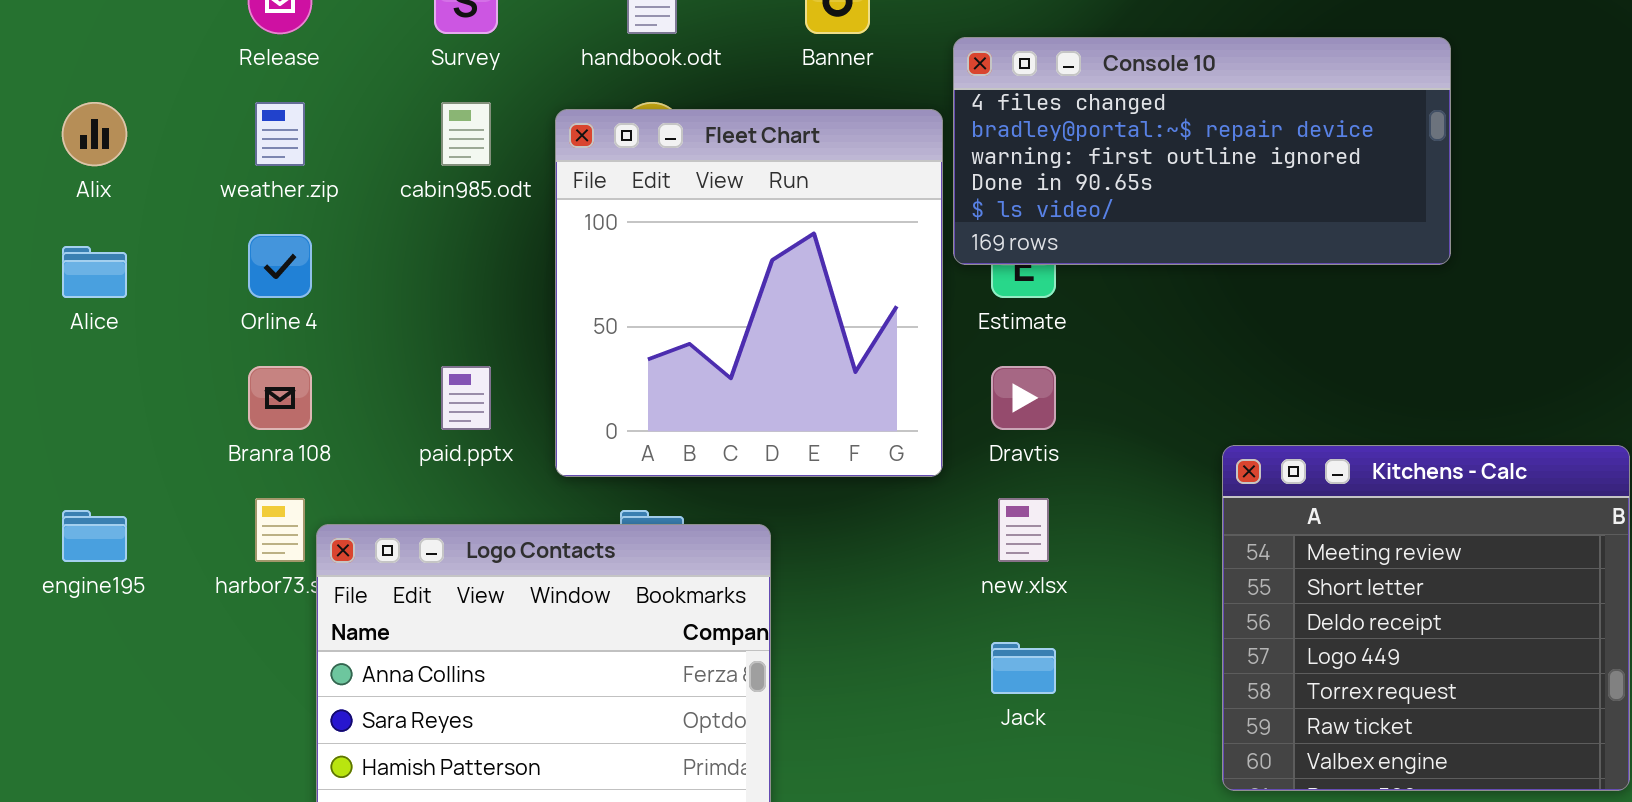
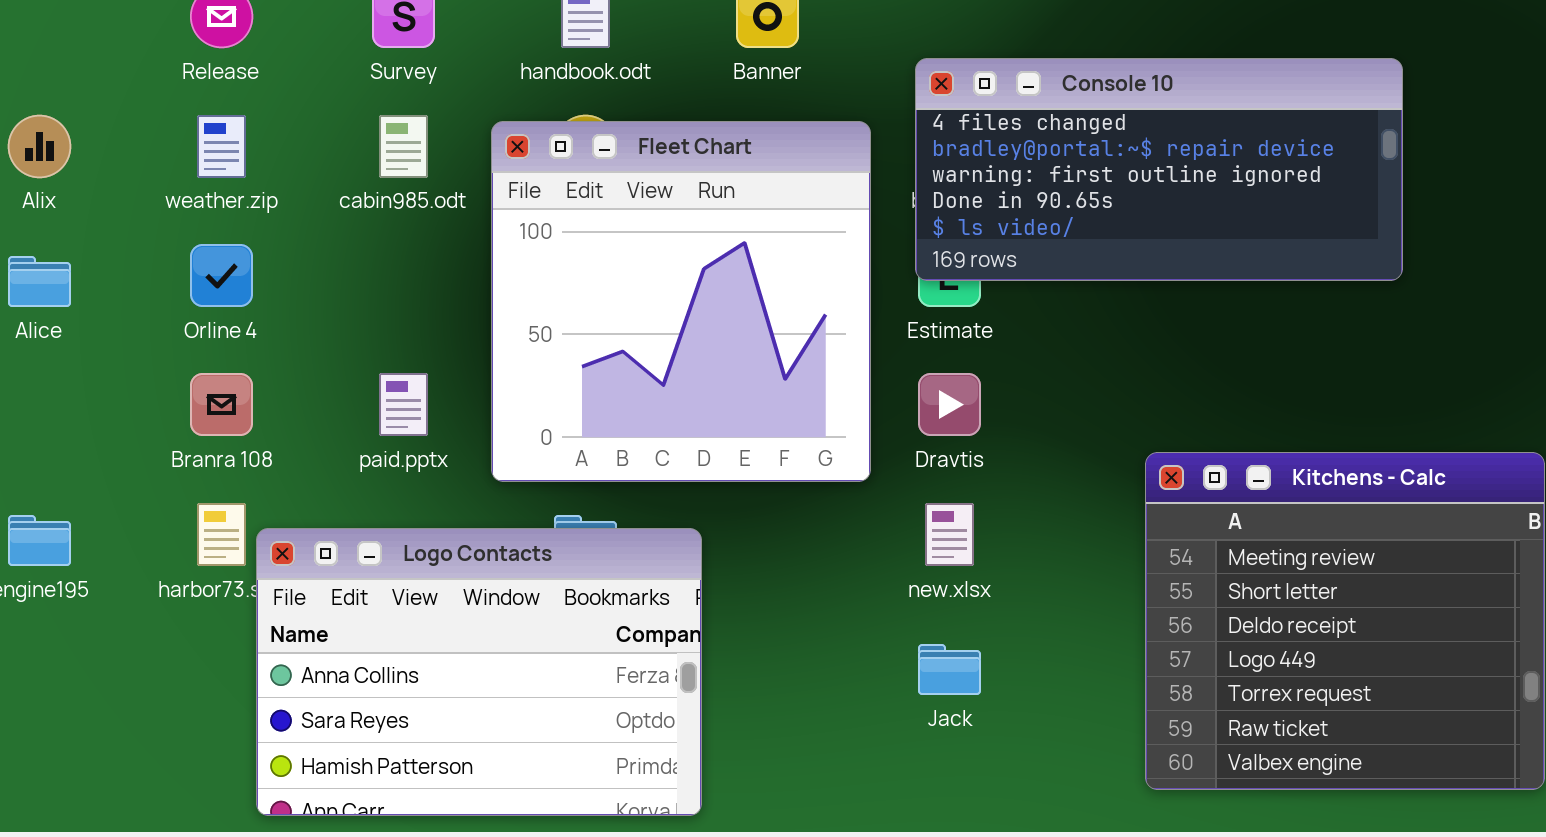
Console 10: [953,37,1451,265] -> [915,58,1403,281], moved

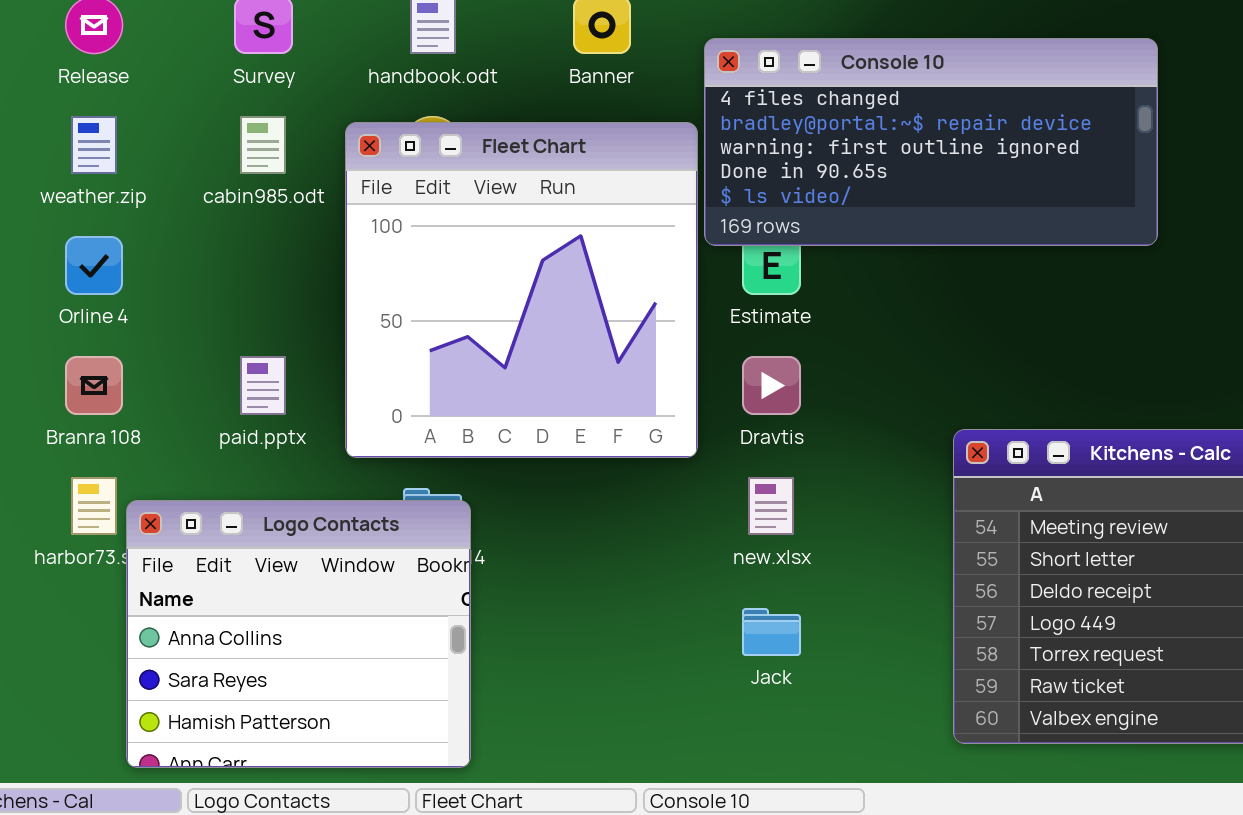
Console 10: [915,58,1403,281] -> [704,38,1158,246], moved
Logo Contacts: [256,528,702,816] -> [126,500,471,768], resized

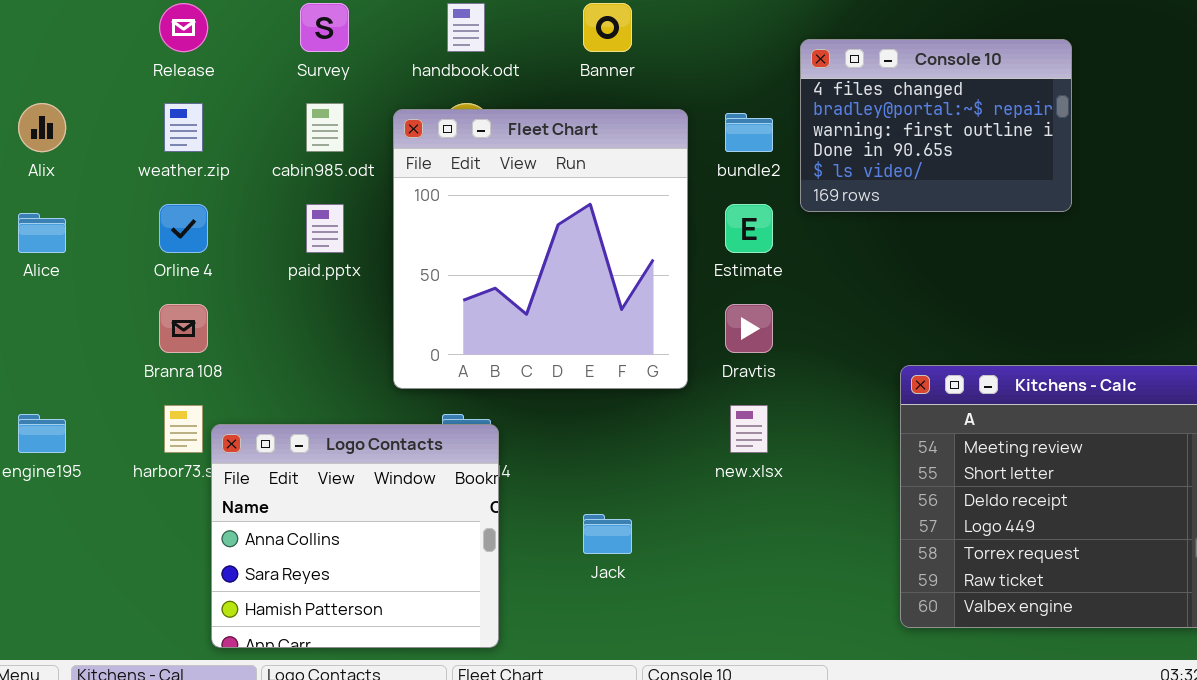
Console 10: [704,38,1158,246] -> [800,39,1072,212], resized
paid.pptx: [240,356,286,415] -> [306,204,344,253], moved
Jack: [742,608,801,656] -> [583,514,632,554], moved

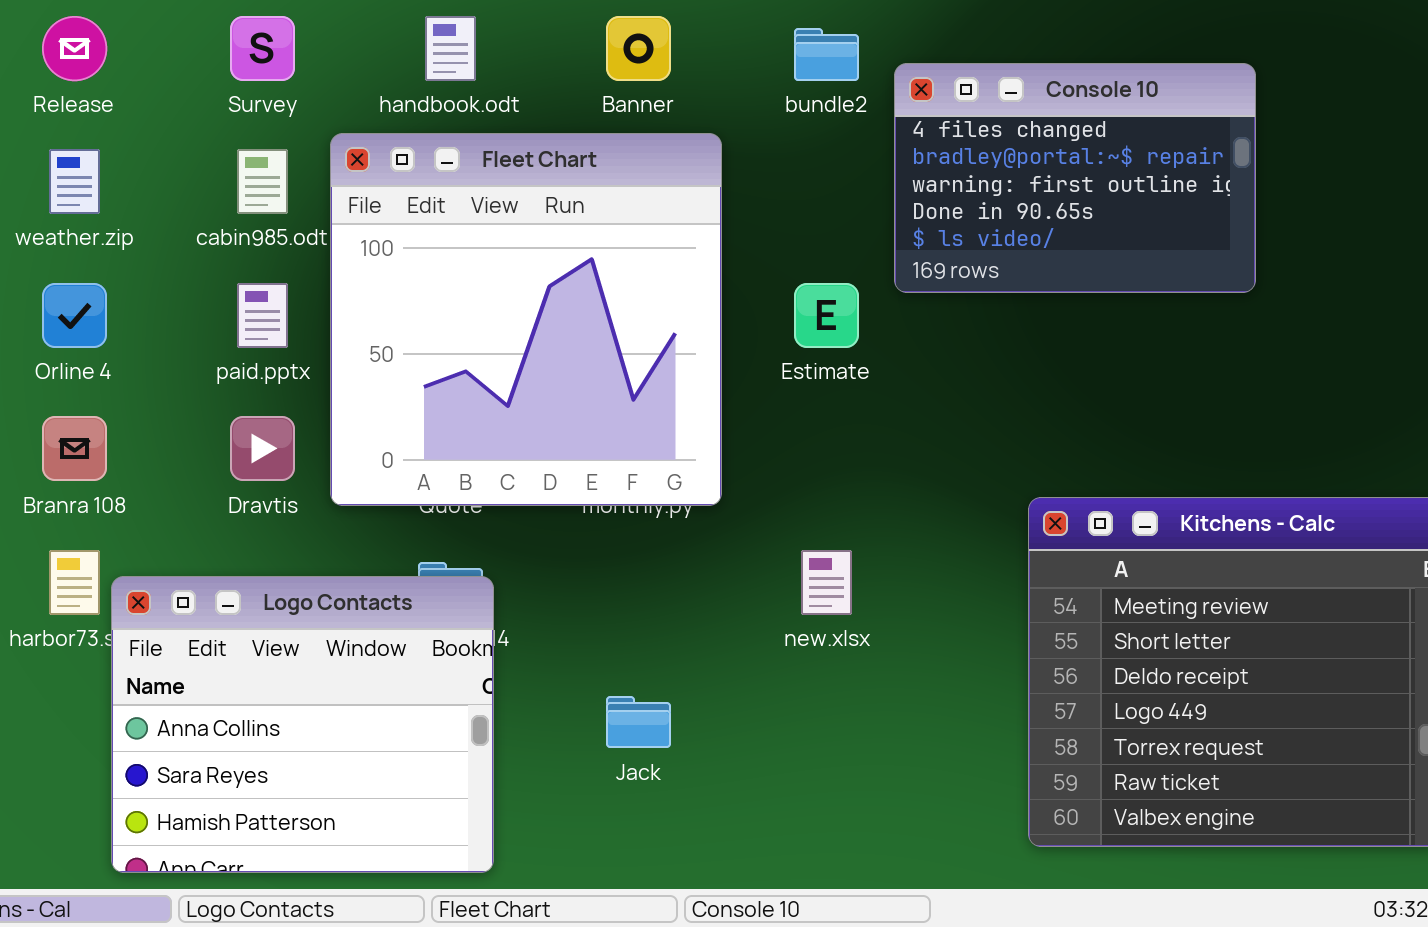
Fleet Chart: [393,109,688,389] -> [330,133,722,506], moved
bundle2: [725,113,773,152] -> [794,28,859,81], moved
Dravtis: [725,304,773,353] -> [230,416,295,481], moved

